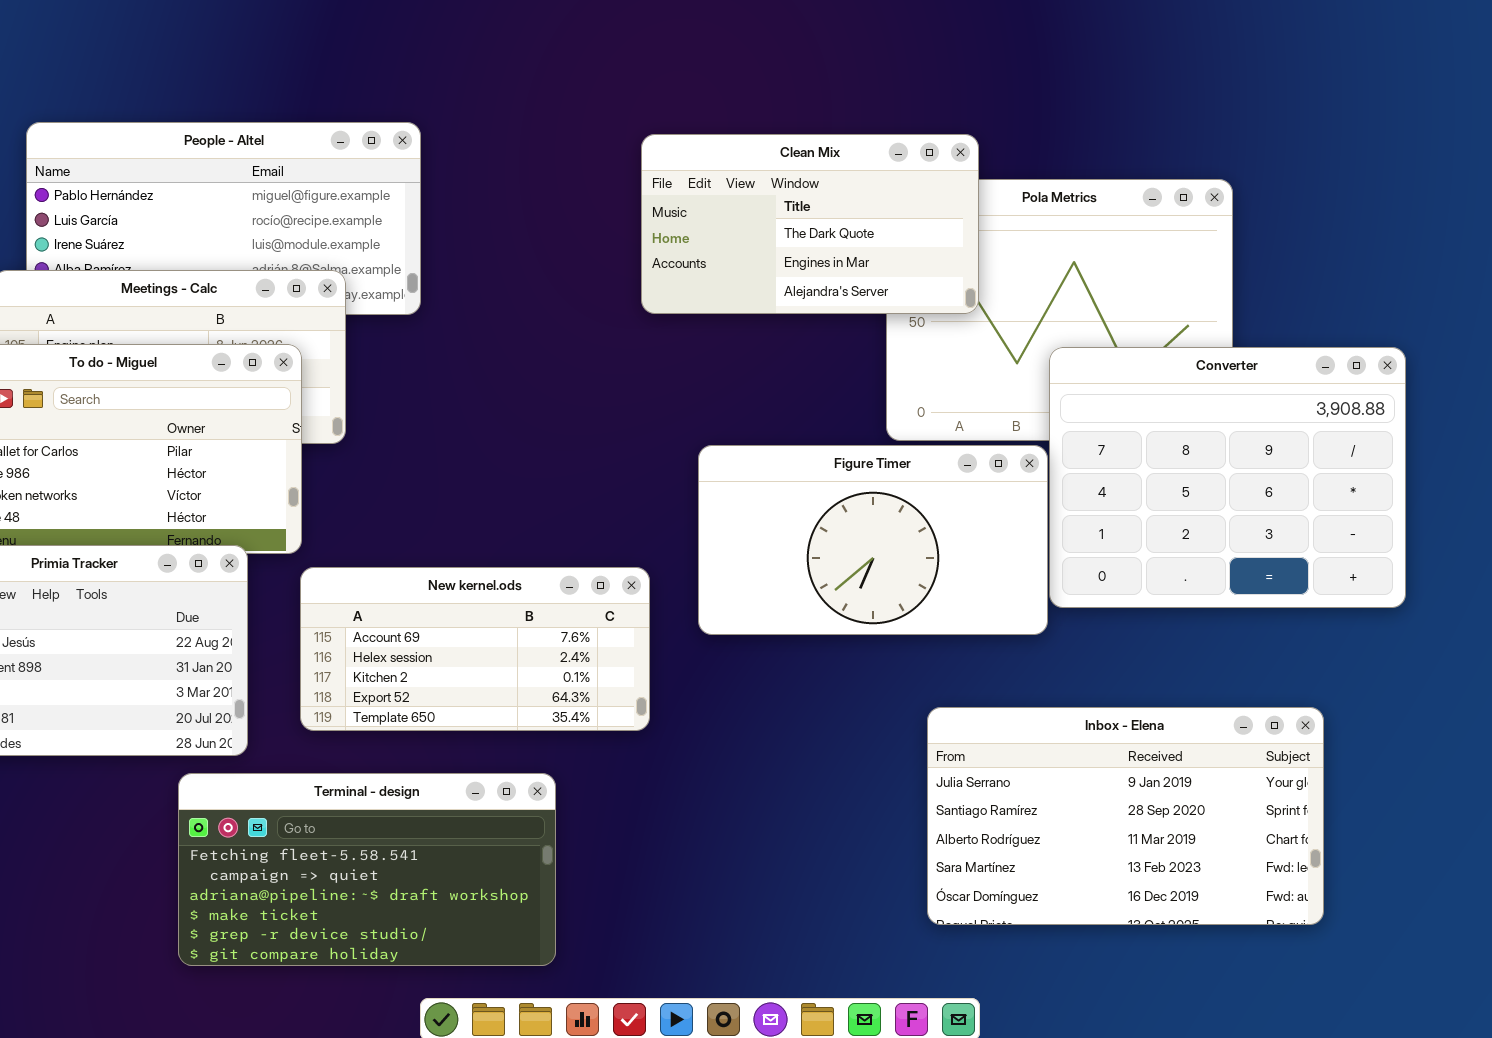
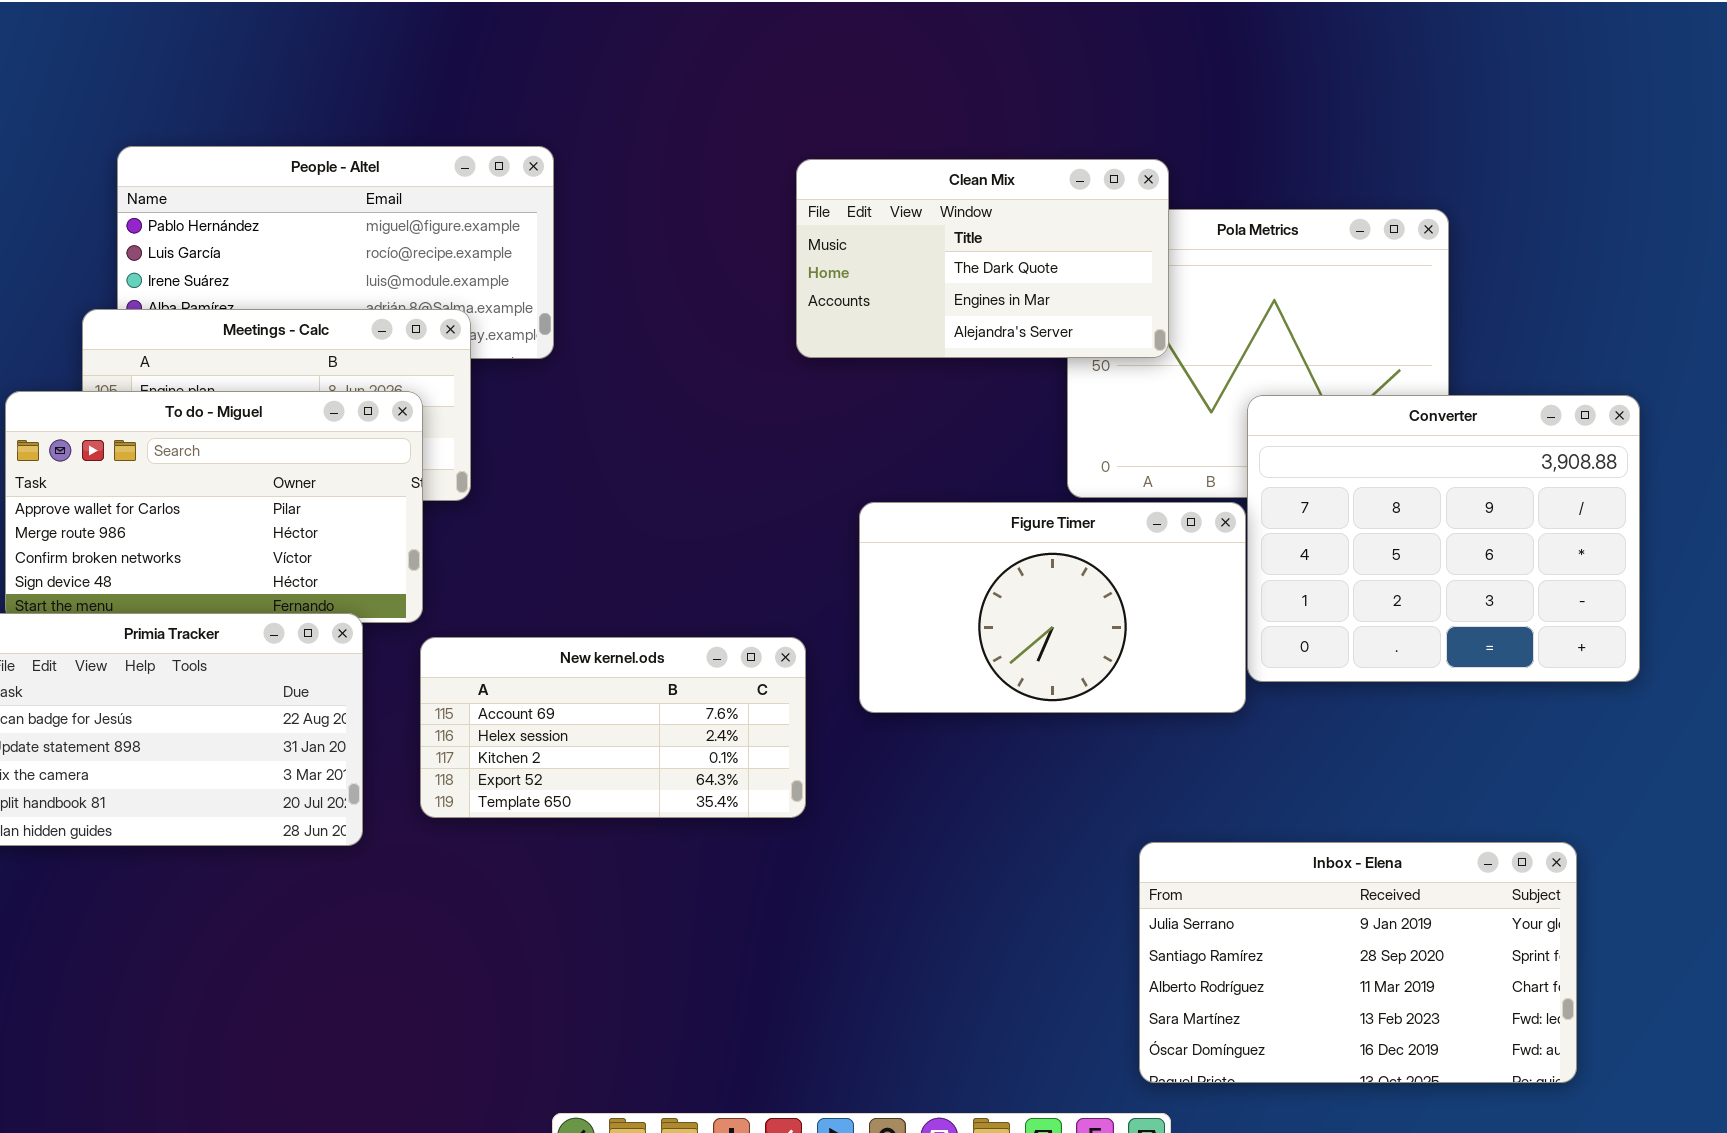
Inbox - Elena: [927,707,1324,925] -> [1139,842,1577,1083], moved
Terminal - design: [178,773,556,966] -> none, closed

